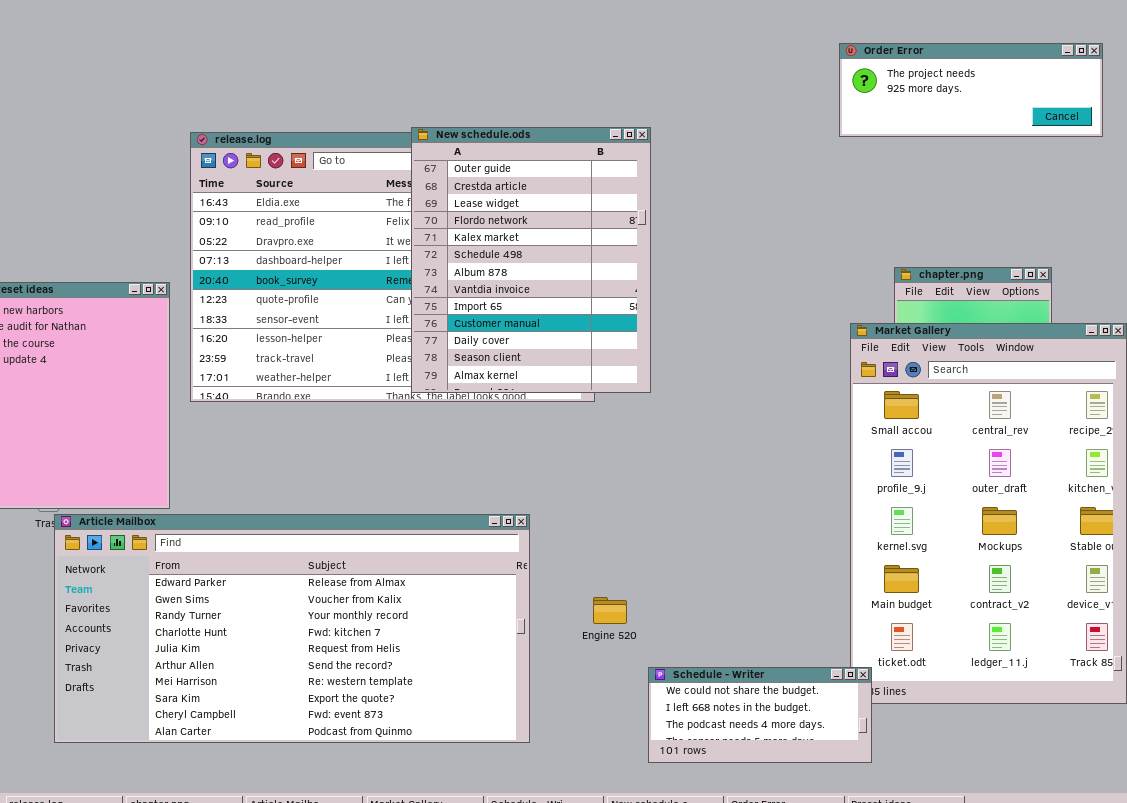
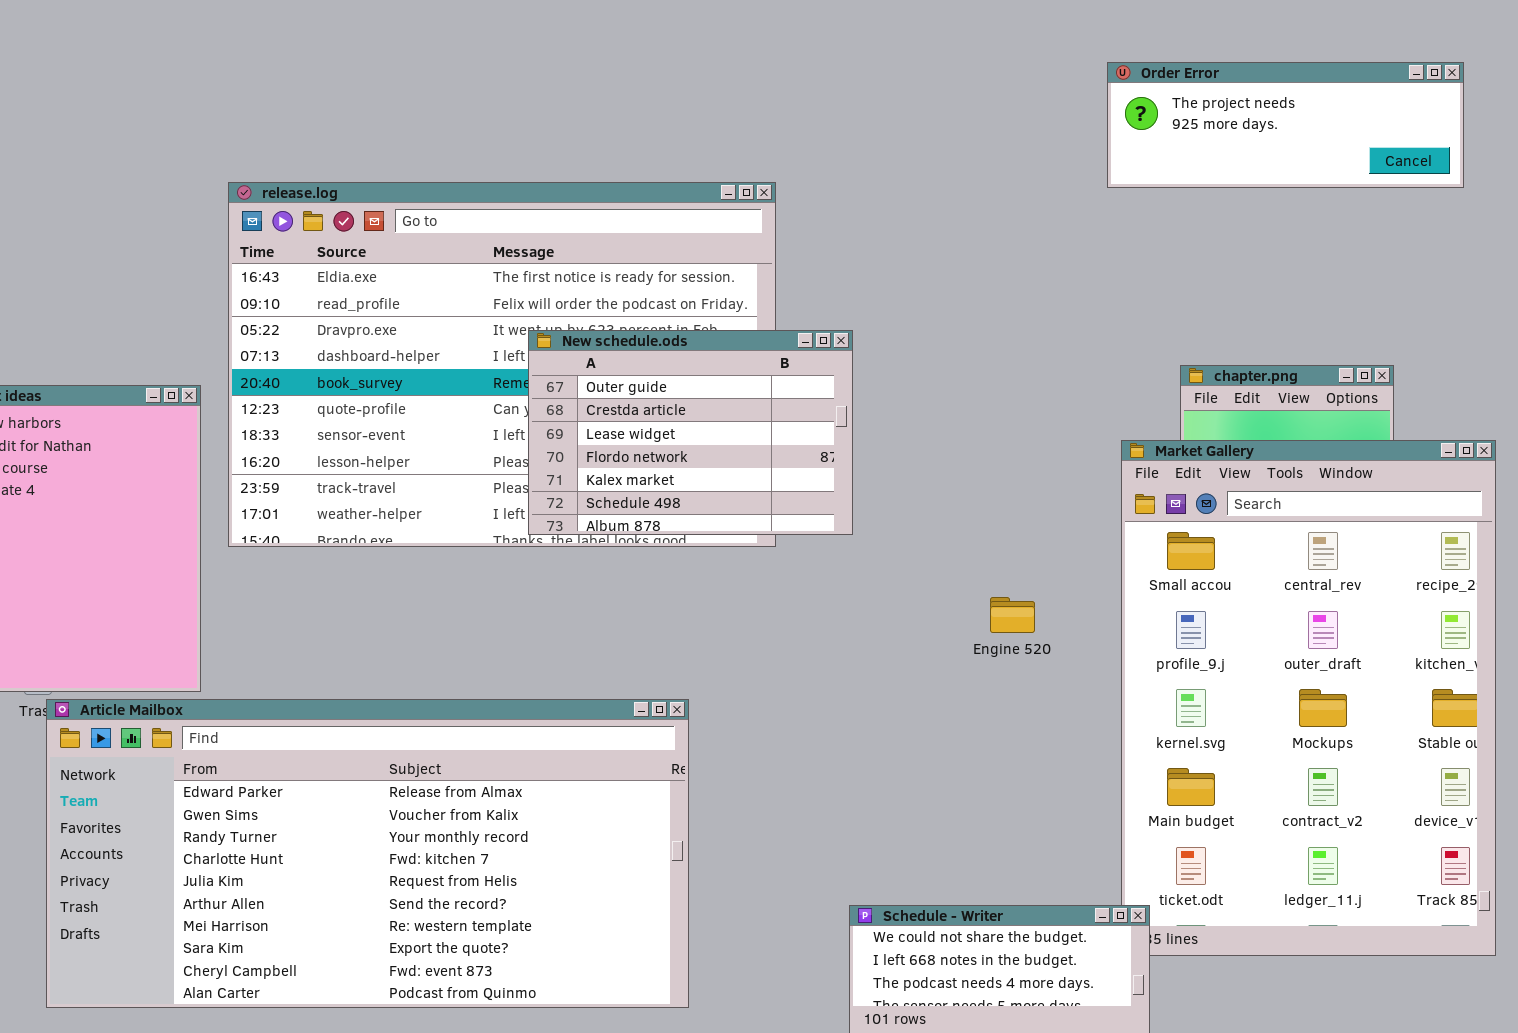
New schedule.ods: [411,127,651,393] -> [528,330,853,535], resized
Engine 520: [593,597,627,624] -> [990,597,1035,633], moved

